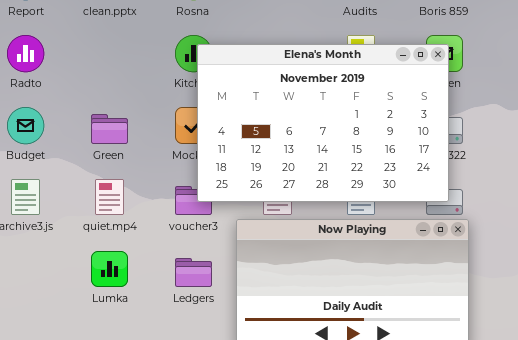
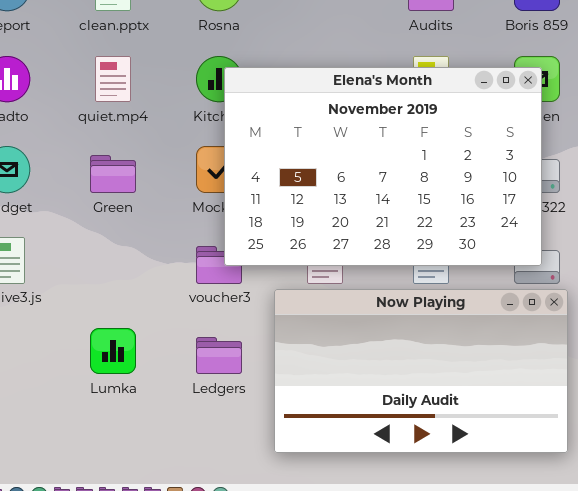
quiet.mp4: [95,179,124,215] -> [95,56,131,102], moved

